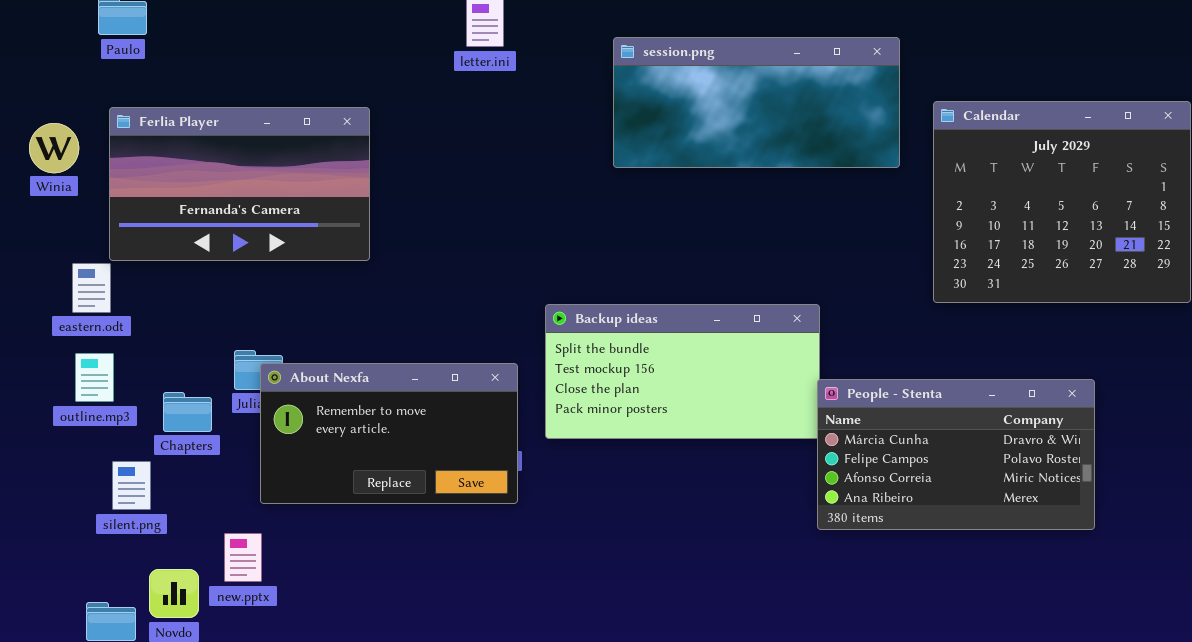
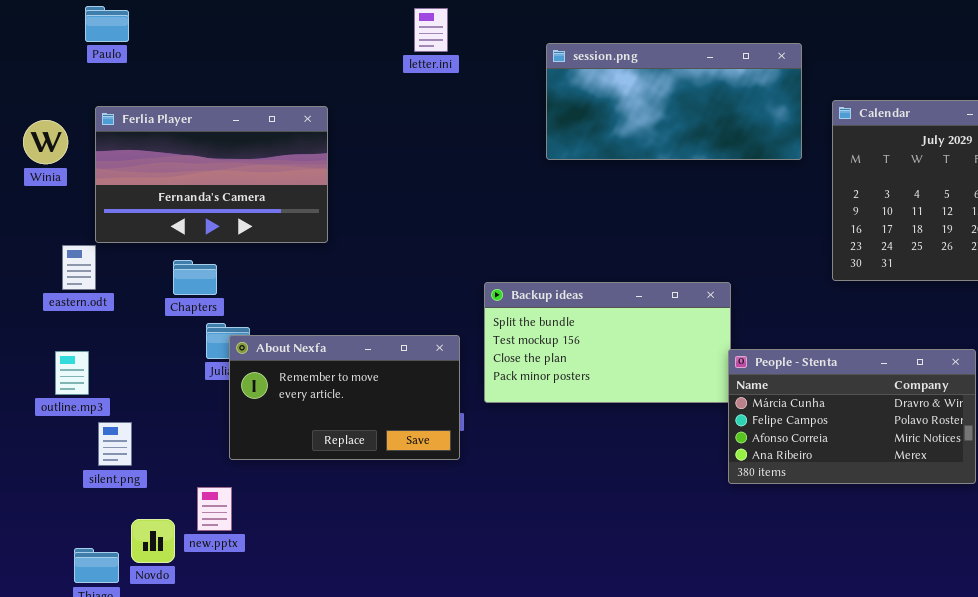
outline.mp3: [75,353,114,402] -> [55,351,89,395], moved
Chapters: [163,392,212,432] -> [173,260,217,295], moved

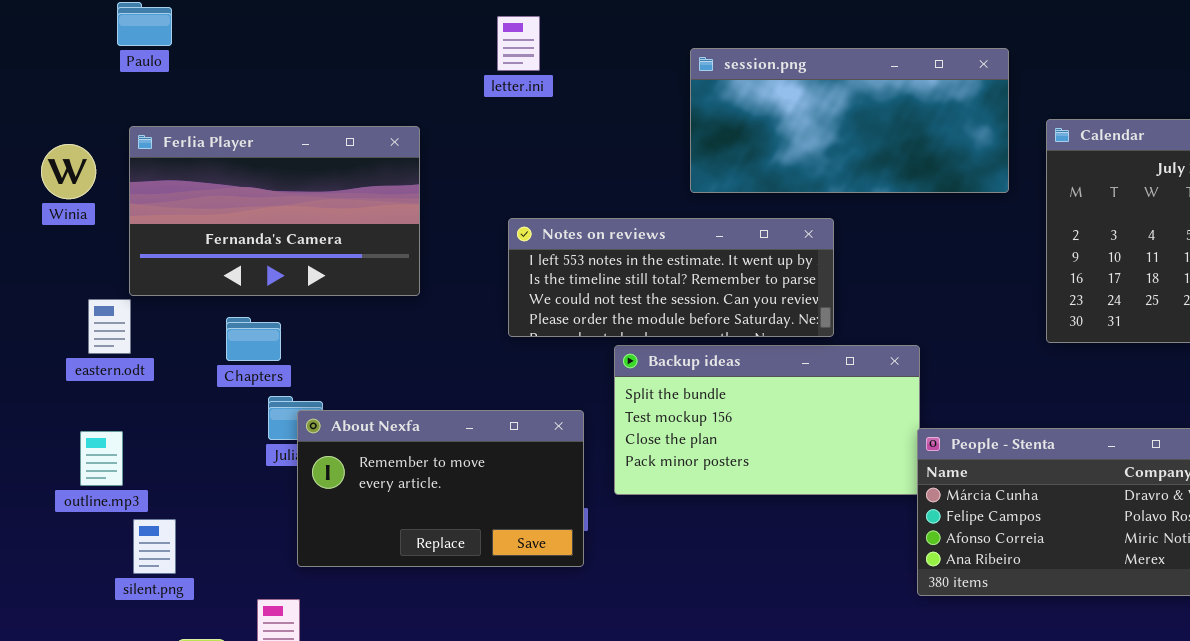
letter.ini: [414,8,448,52] -> [497,16,540,71], moved
Notes on reviews: none -> [508,218,834,337], opened

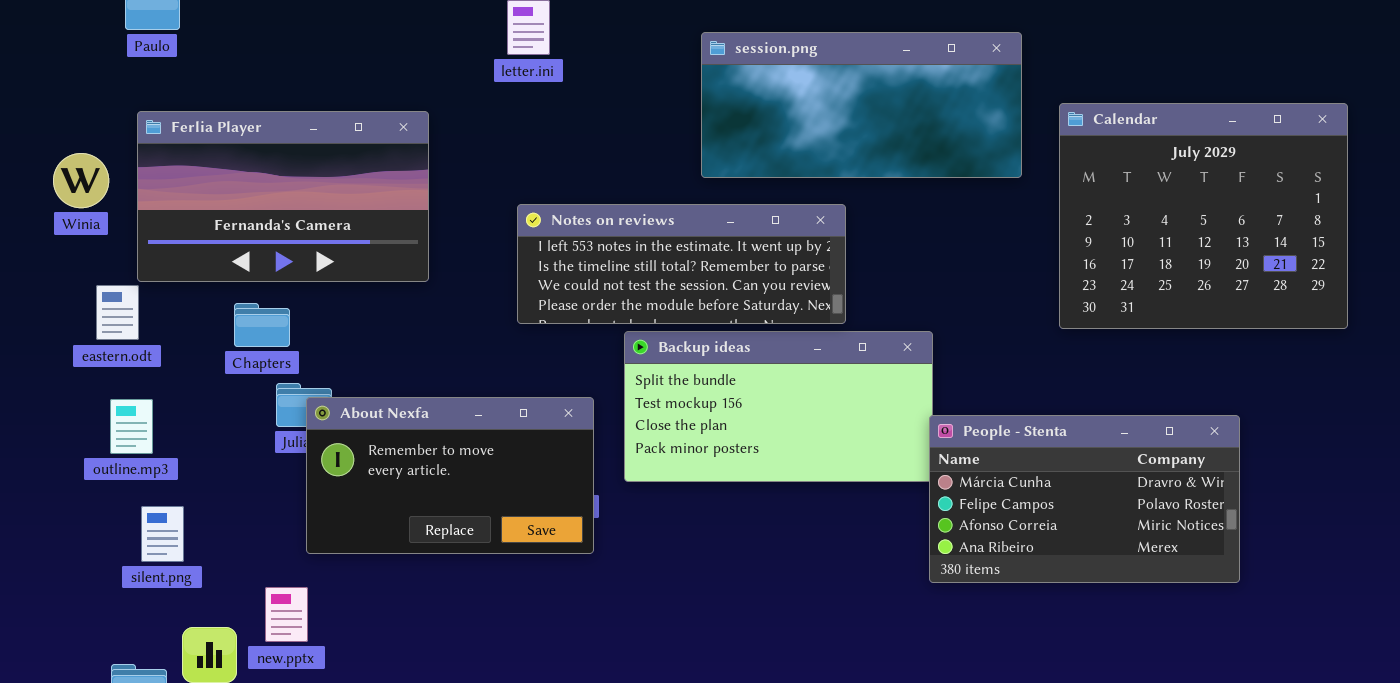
Winia: [41,144,96,199] -> [53,153,109,208], moved
outline.mp3: [80,431,123,486] -> [110,399,153,454], moved

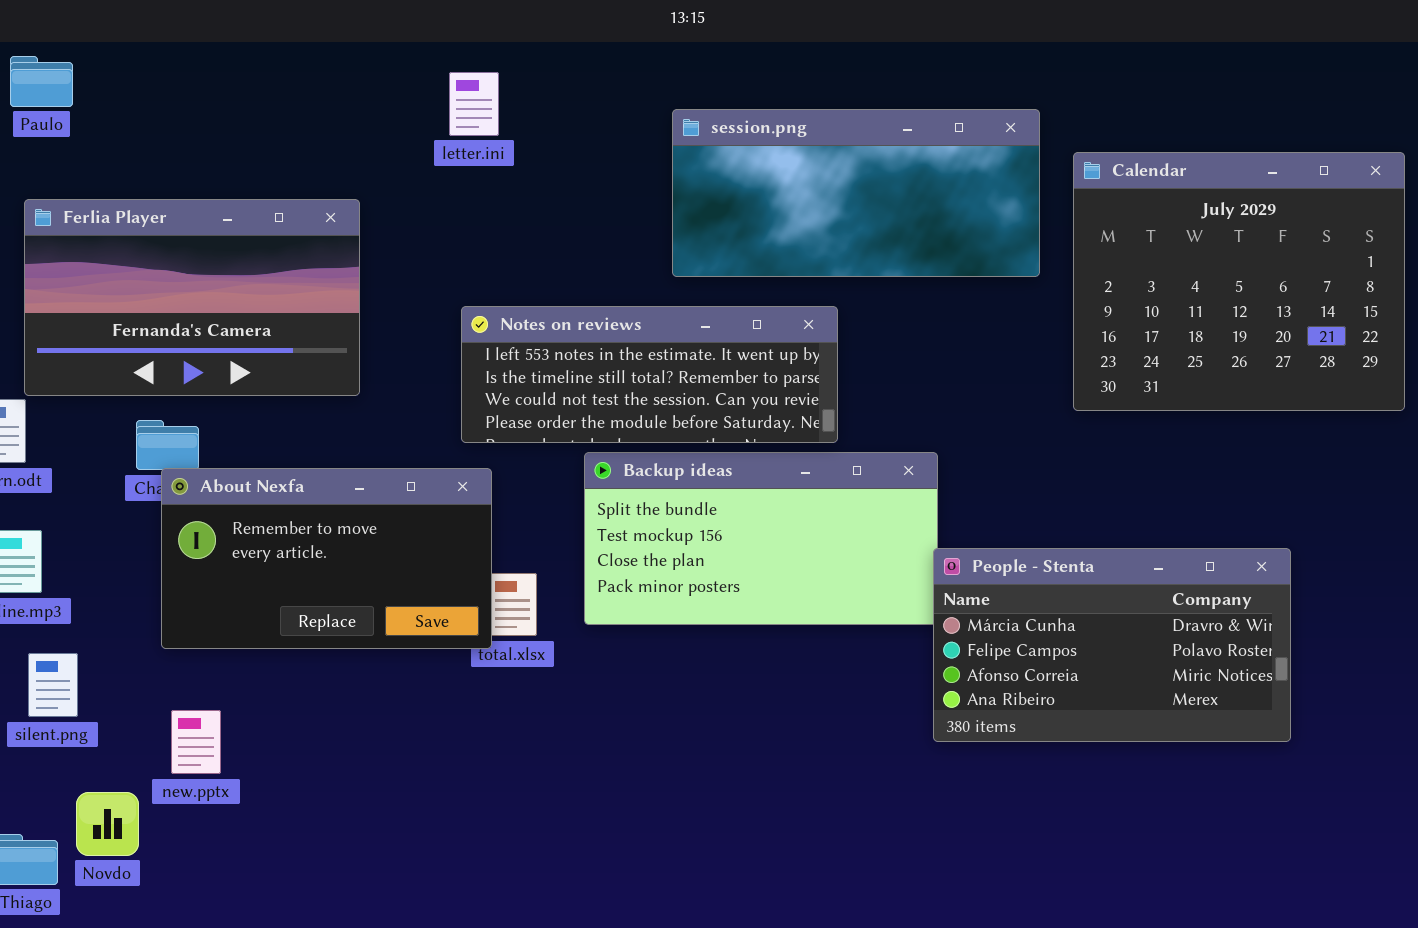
Calendar: [1059,103,1348,329] -> [1073,152,1405,411], moved
About Nexfa: [306,397,594,554] -> [161,468,492,649], moved
new.pptx: [265,587,308,642] -> [171,710,221,774], moved

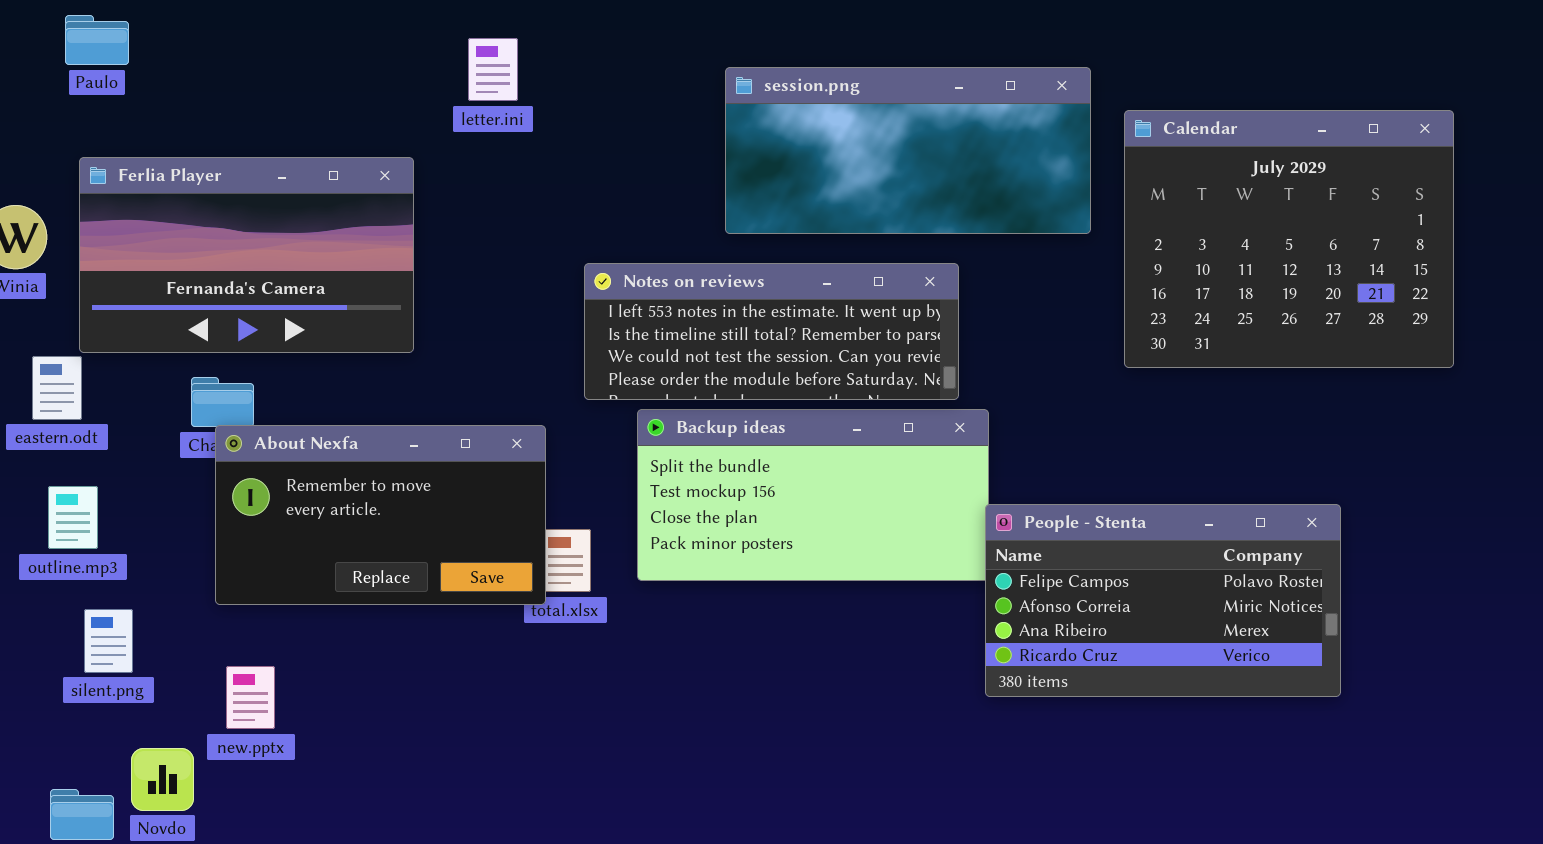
letter.ini: [449,72,499,136] -> [468,38,518,101], moved
Notes on reviews: [461,306,838,443] -> [584,263,959,400], moved
People - Stenta: [933,548,1291,742] -> [985,504,1341,697], scrolled down 1 row

